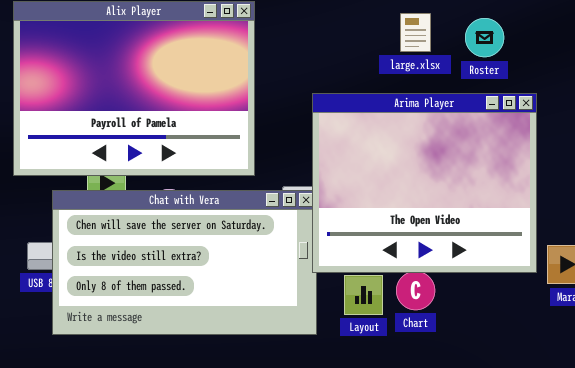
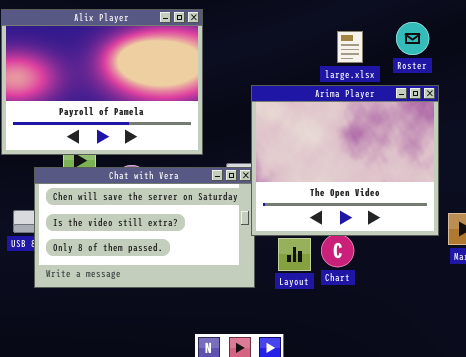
large.xlsx: [400,13,431,52] -> [337,31,363,63], moved
Roster: [465,18,504,57] -> [396,22,429,55], moved

